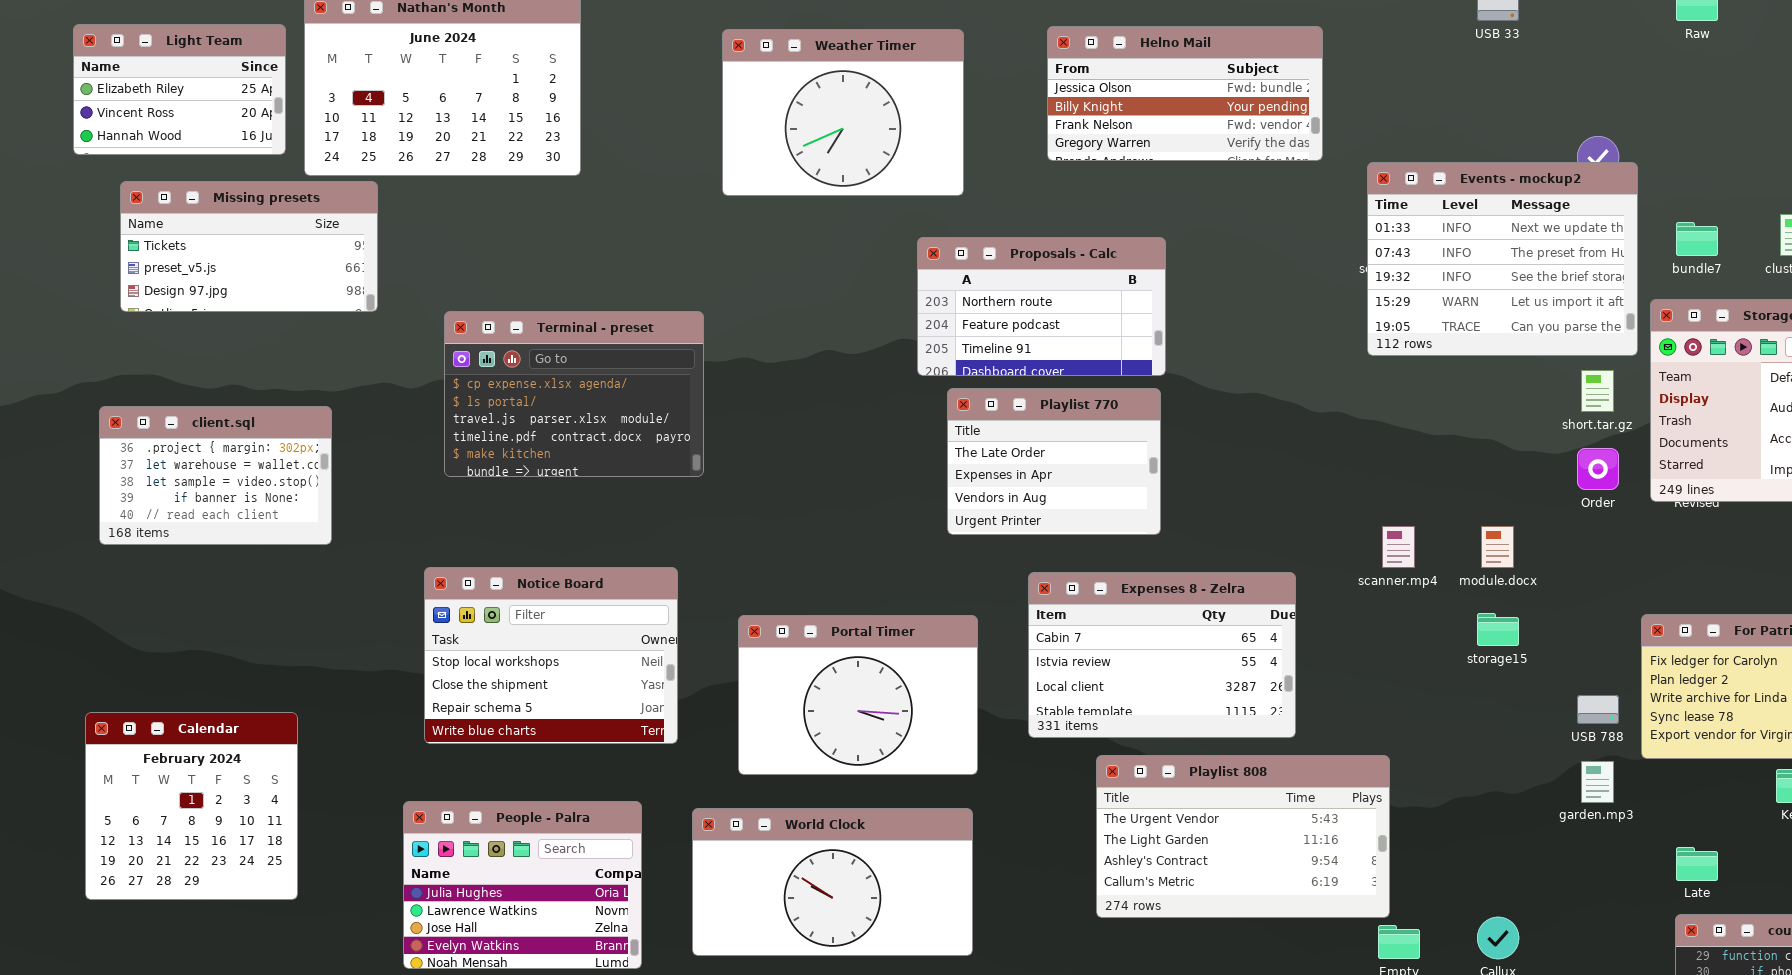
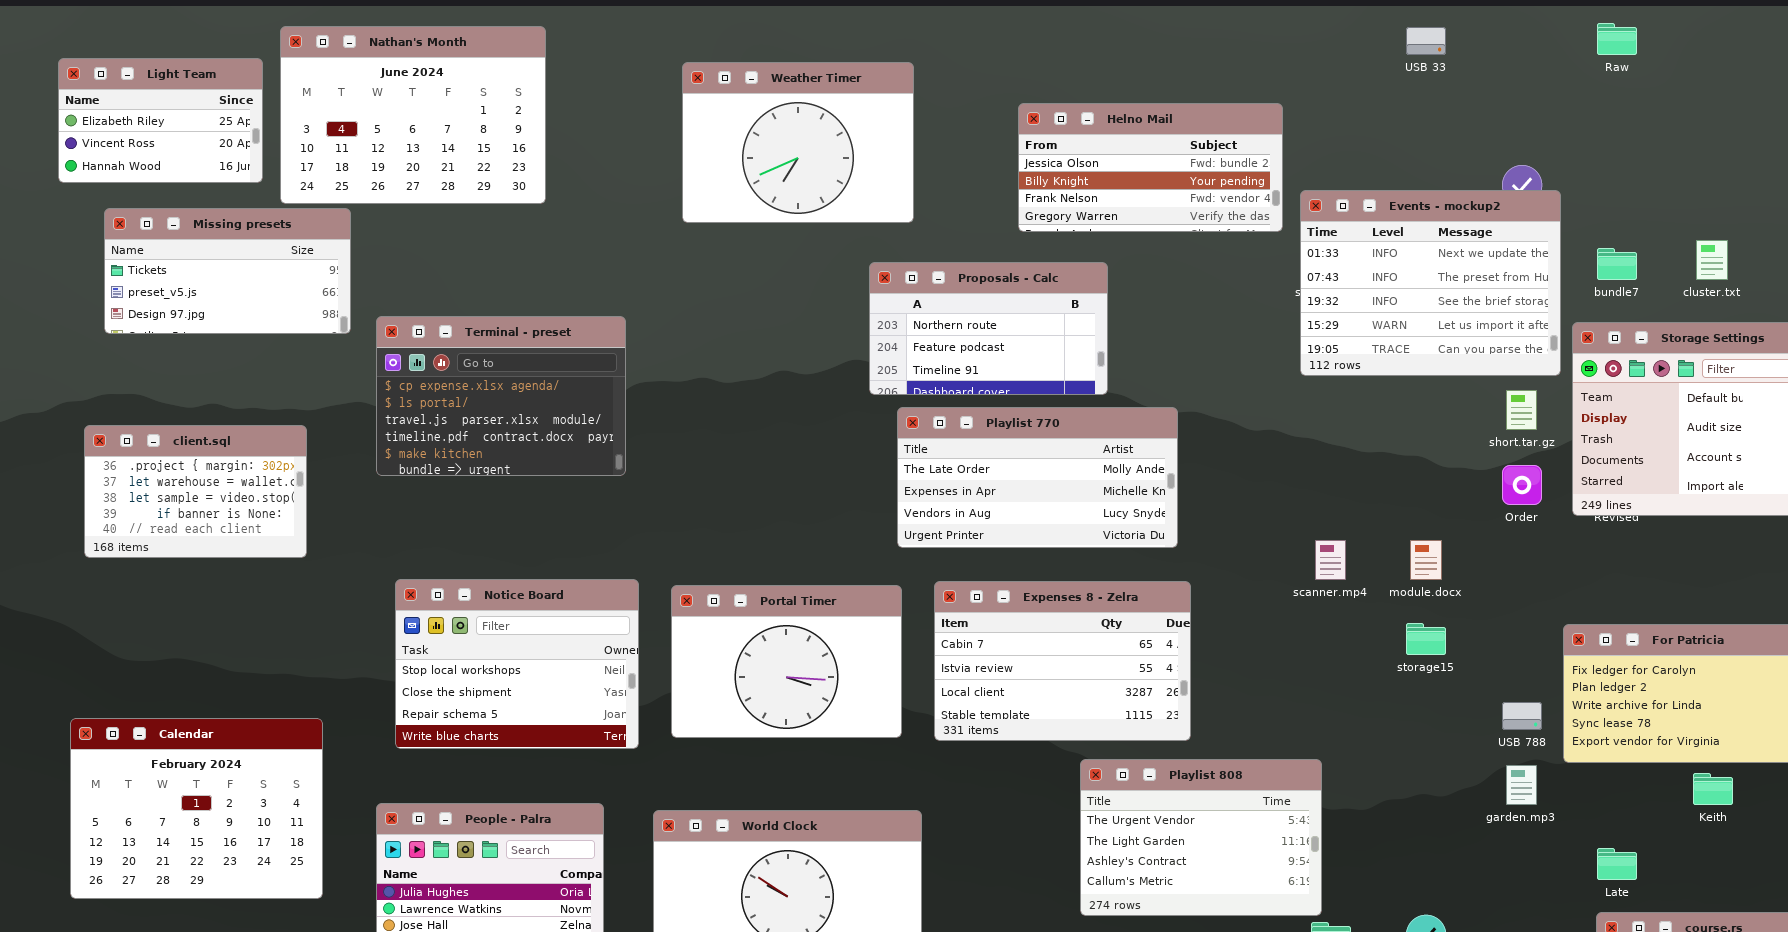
Helno Mail: [1047,26,1323,161] -> [1018,103,1283,232], moved
Terminal - preset: [444,311,704,477] -> [376,316,626,476], moved
Playlist 770: [947,388,1161,535] -> [897,407,1178,548], resized
Expenses 8 - Zelra: [1028,572,1296,738] -> [934,581,1191,741], moved
Portal Timer: [738,615,978,775] -> [671,585,902,738], moved
Calendar: [85,712,298,900] -> [70,718,323,899], resized
Playlist 808: [1096,755,1390,918] -> [1080,759,1322,916], resized

